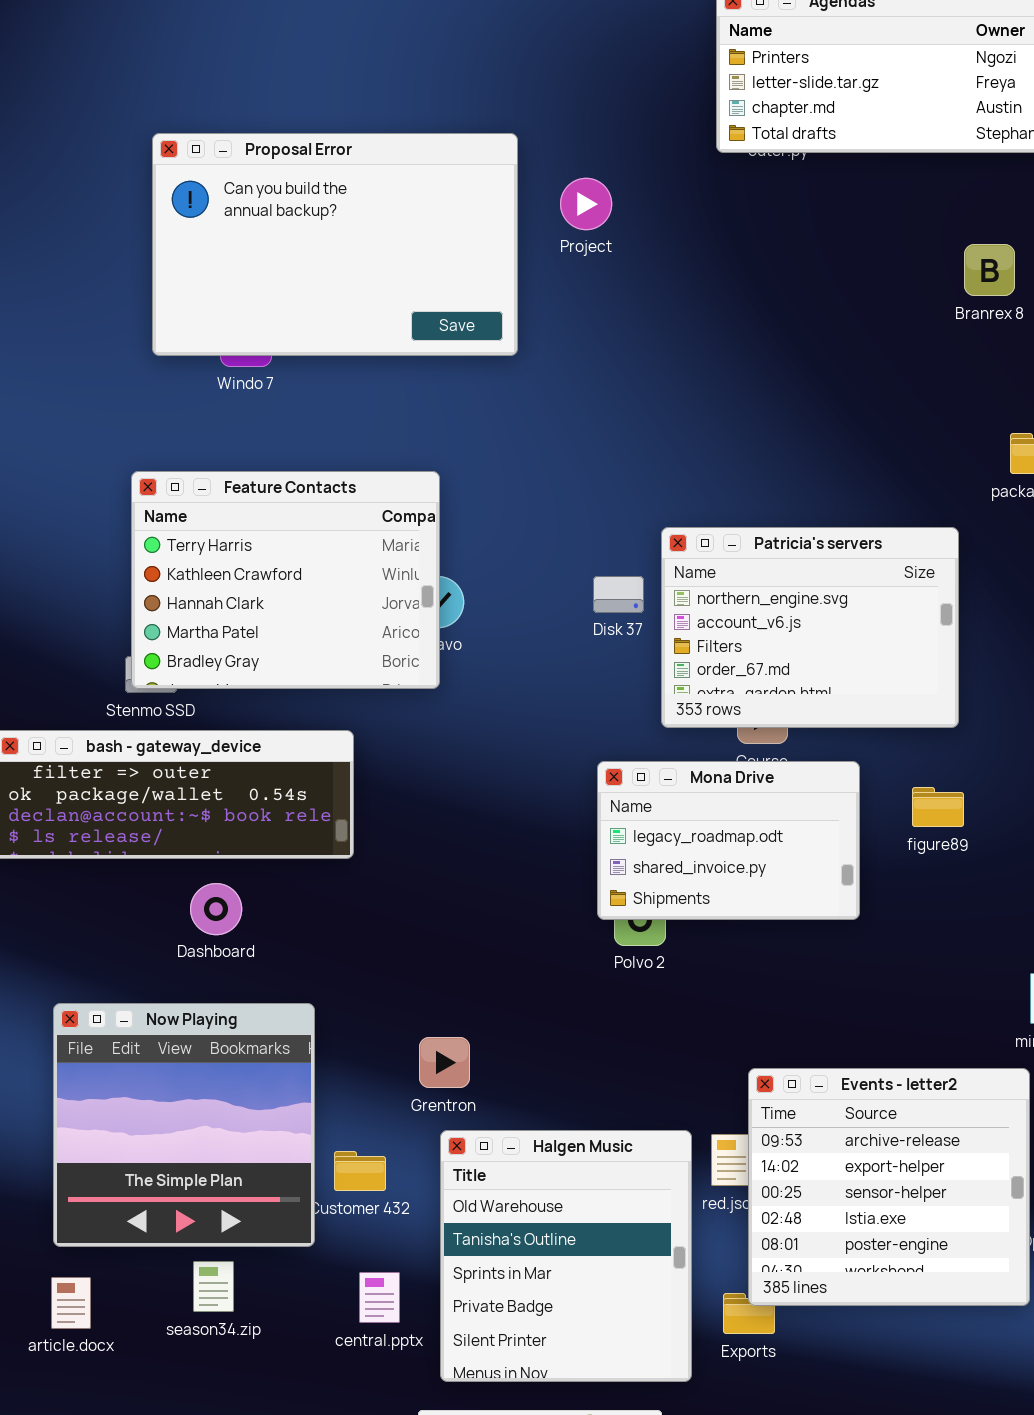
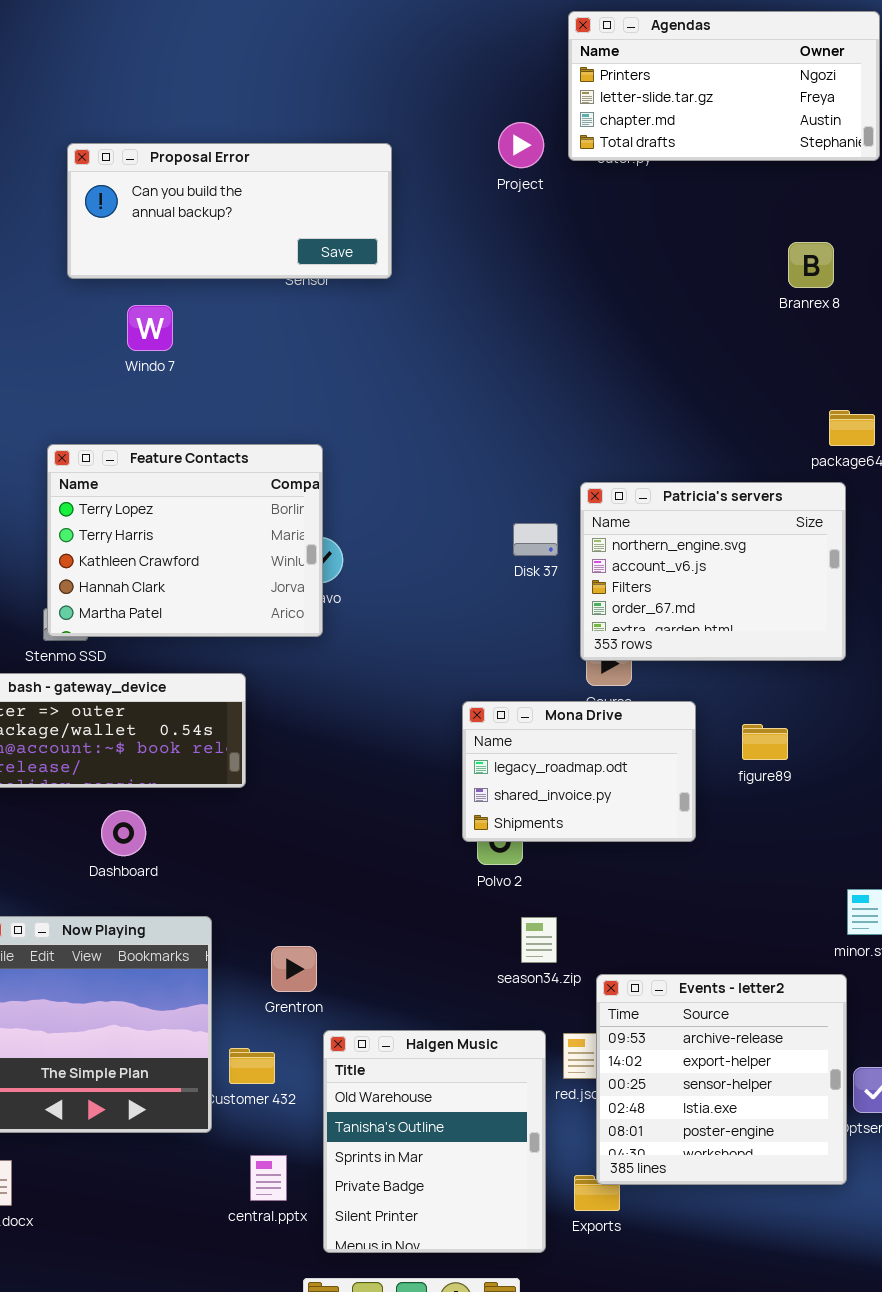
Proposal Error: [152,133,518,356] -> [67,143,392,279], resized
Project: [560,178,612,230] -> [498,122,544,168], moved
Feature Contacts: [131,471,440,689] -> [47,444,323,637], scrolled up 1 row
Patricia's servers: [661,527,959,728] -> [580,482,846,661], moved
Disk 37: [593,576,644,613] -> [513,523,558,556], moved
Grentron: [419,1037,470,1088] -> [271,946,317,992], moved
season34.zip: [193,1261,234,1312] -> [521,917,557,963], moved

